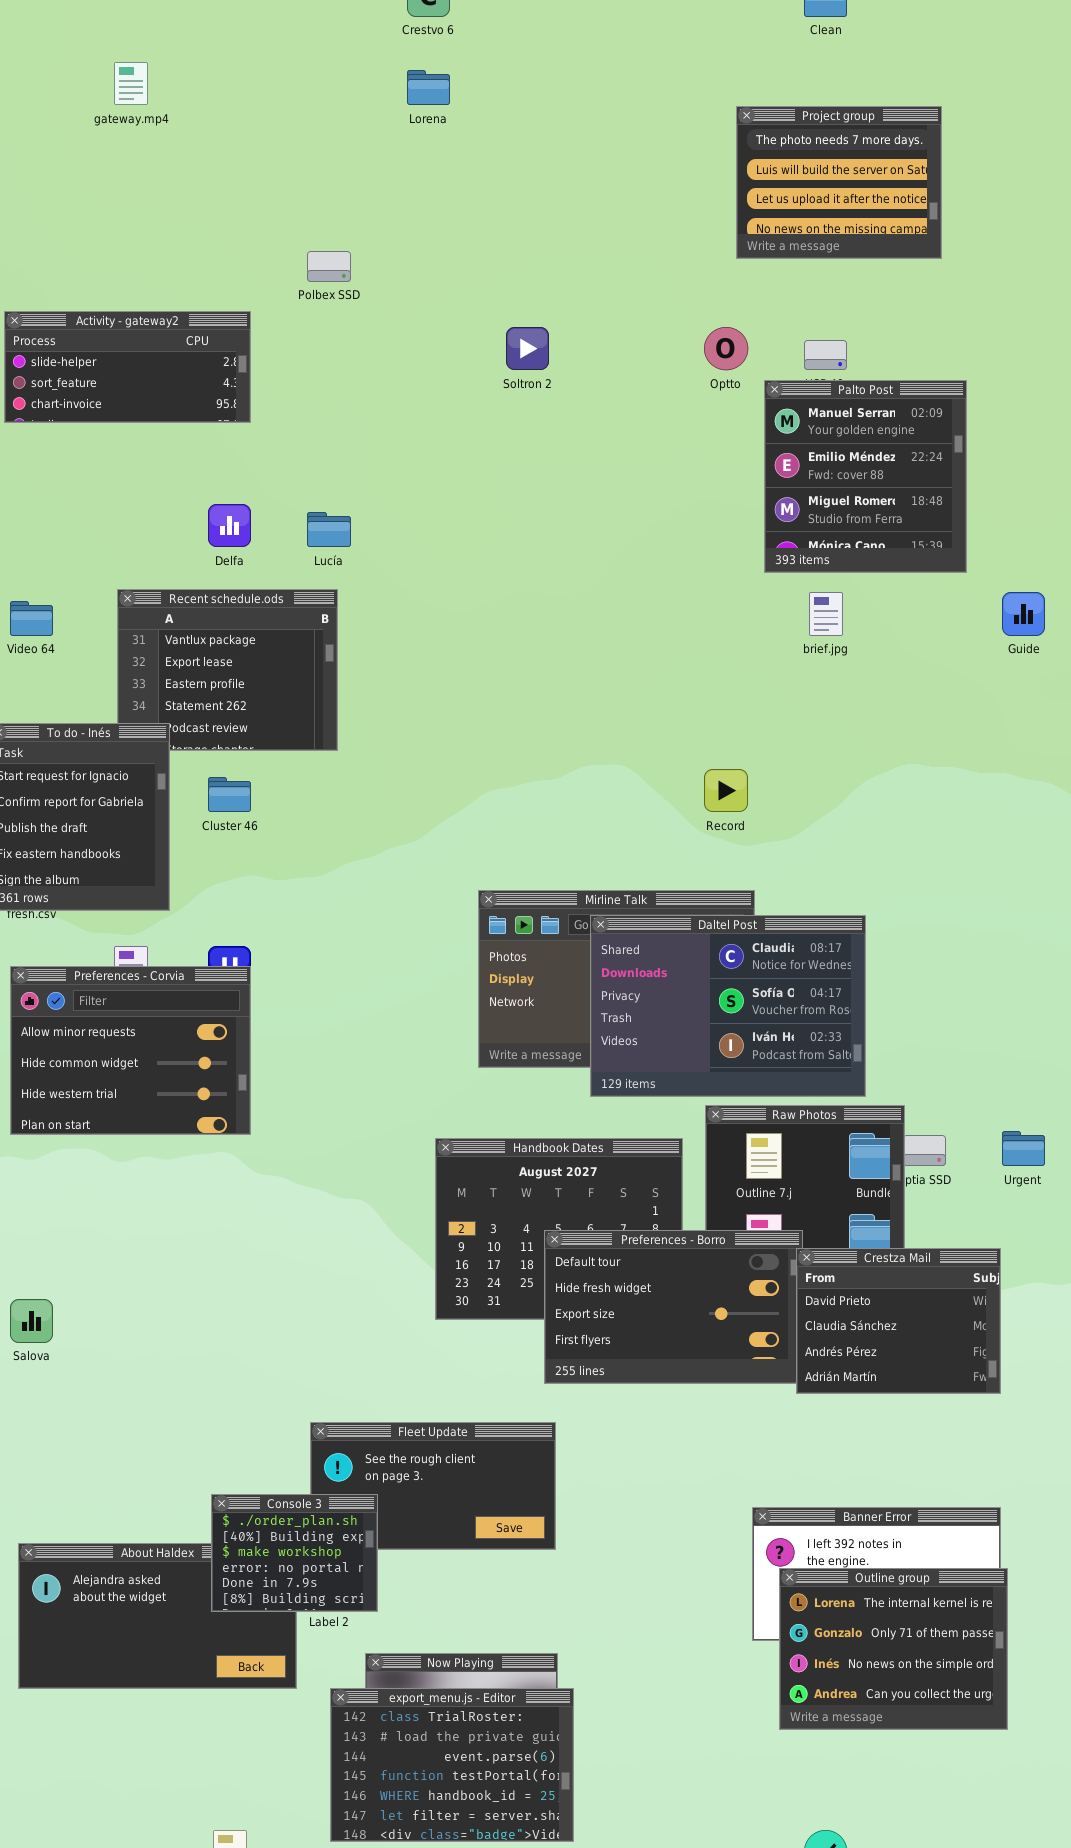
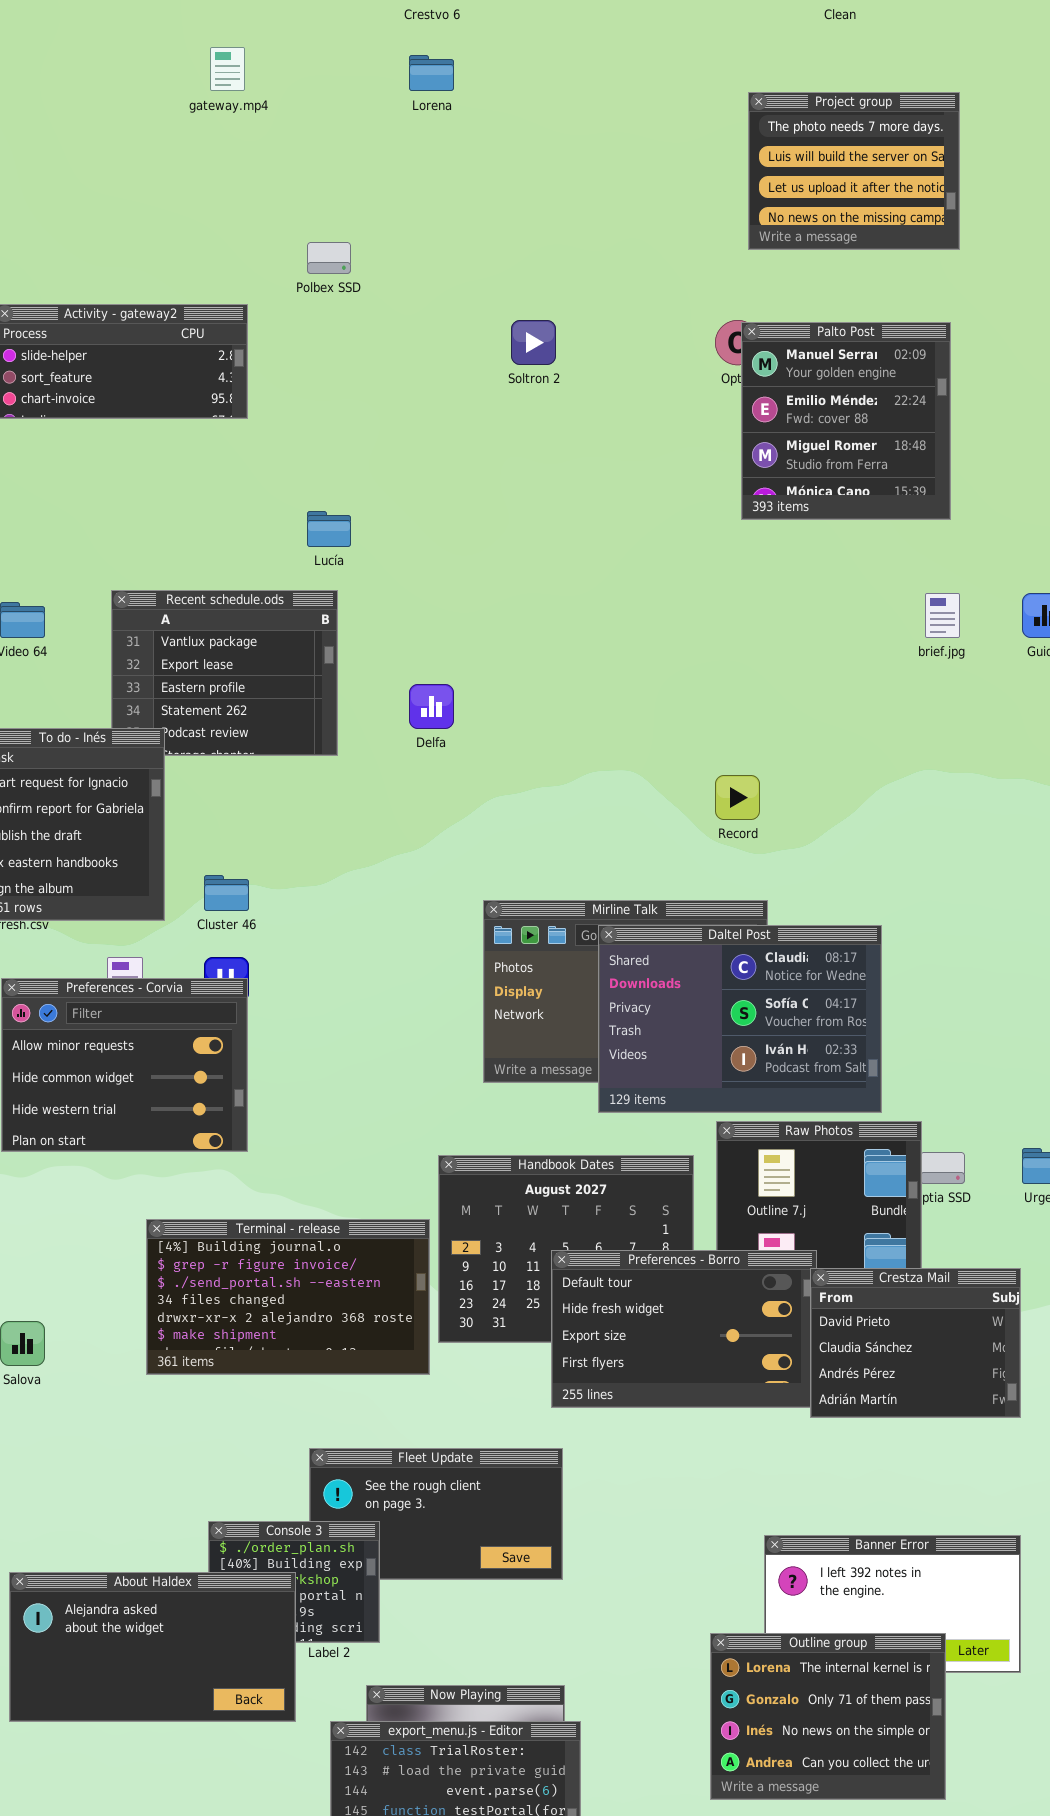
gateway.mp4: [114,62,148,105] -> [210,47,245,91], moved
Palto Post: [764,380,967,573] -> [741,322,951,520], moved
Delfa: [208,504,251,547] -> [409,684,454,729], moved
brief.jpg: [809,592,843,636] -> [925,593,960,638], moved
Cluster 46: [208,777,251,812] -> [204,875,249,911], moved
Terminal - release: none -> [146,1219,430,1375], opened
About Haldex: [18,1543,297,1689] -> [9,1572,296,1722], raised
Outline group: [779,1568,1008,1730] -> [710,1633,946,1800], moved

